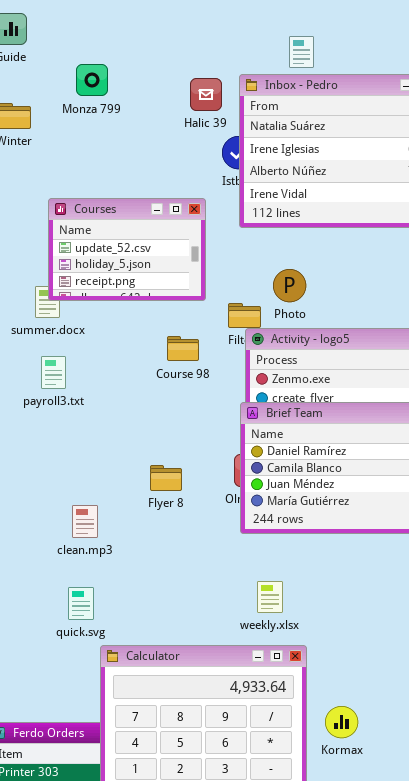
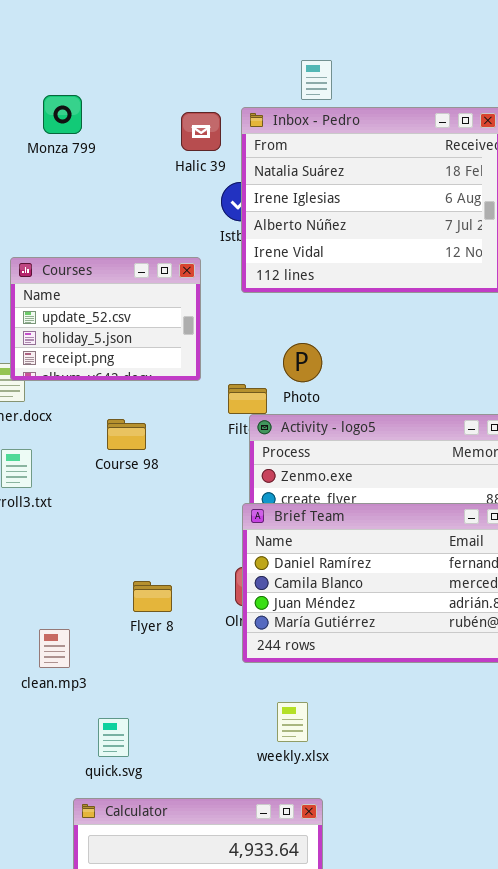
Course 98: [167,336,199,361] -> [107,419,146,450], moved
weekly.xlsx: [257,581,283,613] -> [277,702,308,742], moved
quick.svg: [68,587,94,620] -> [98,718,129,757], moved

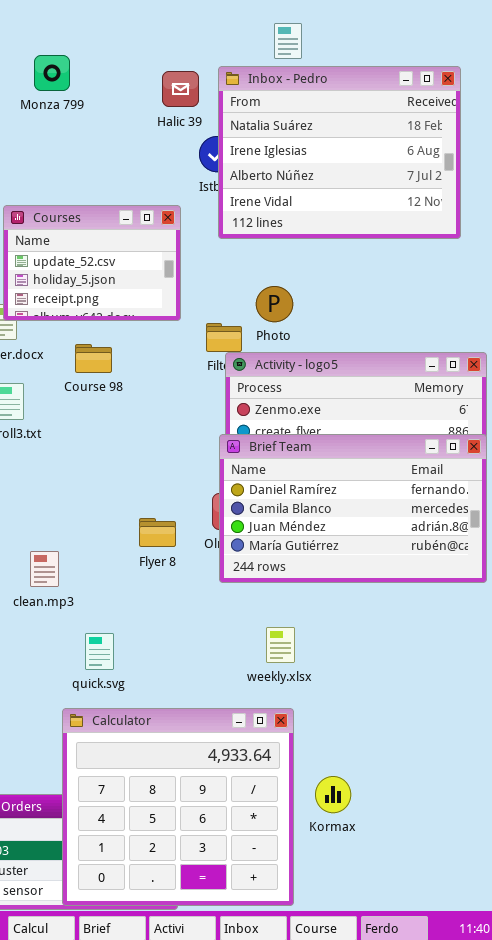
Course 98: [107,419,146,450] -> [75,344,112,373], moved
Flyer 8: [133,581,172,612] -> [139,518,176,547], moved
weekly.xlsx: [277,702,308,742] -> [266,627,295,663], moved

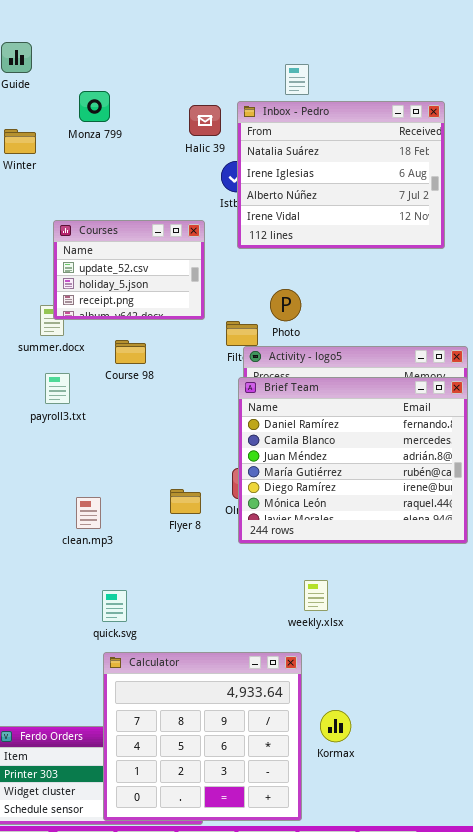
Brief Team: [219,434,487,583] -> [238,377,468,544], resized
clean.mp3: [30,551,59,587] -> [76,497,101,529], moved
weekly.xlsx: [266,627,295,663] -> [304,580,328,611], moved
quick.svg: [85,633,114,670] -> [102,590,127,622], moved

